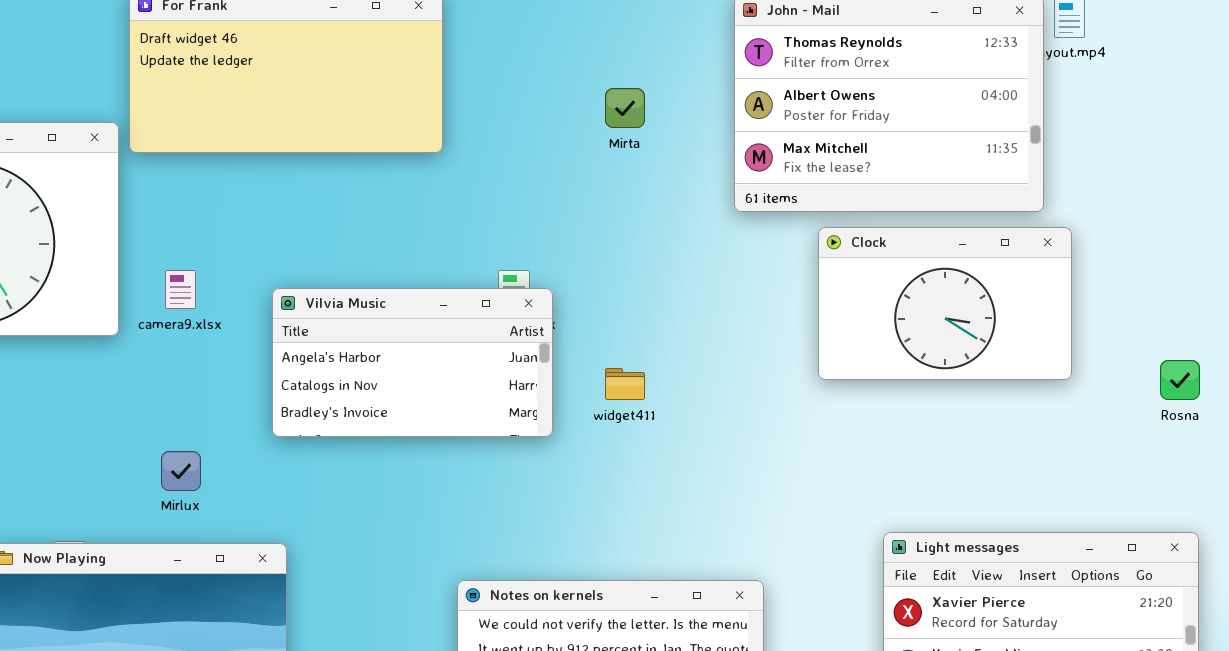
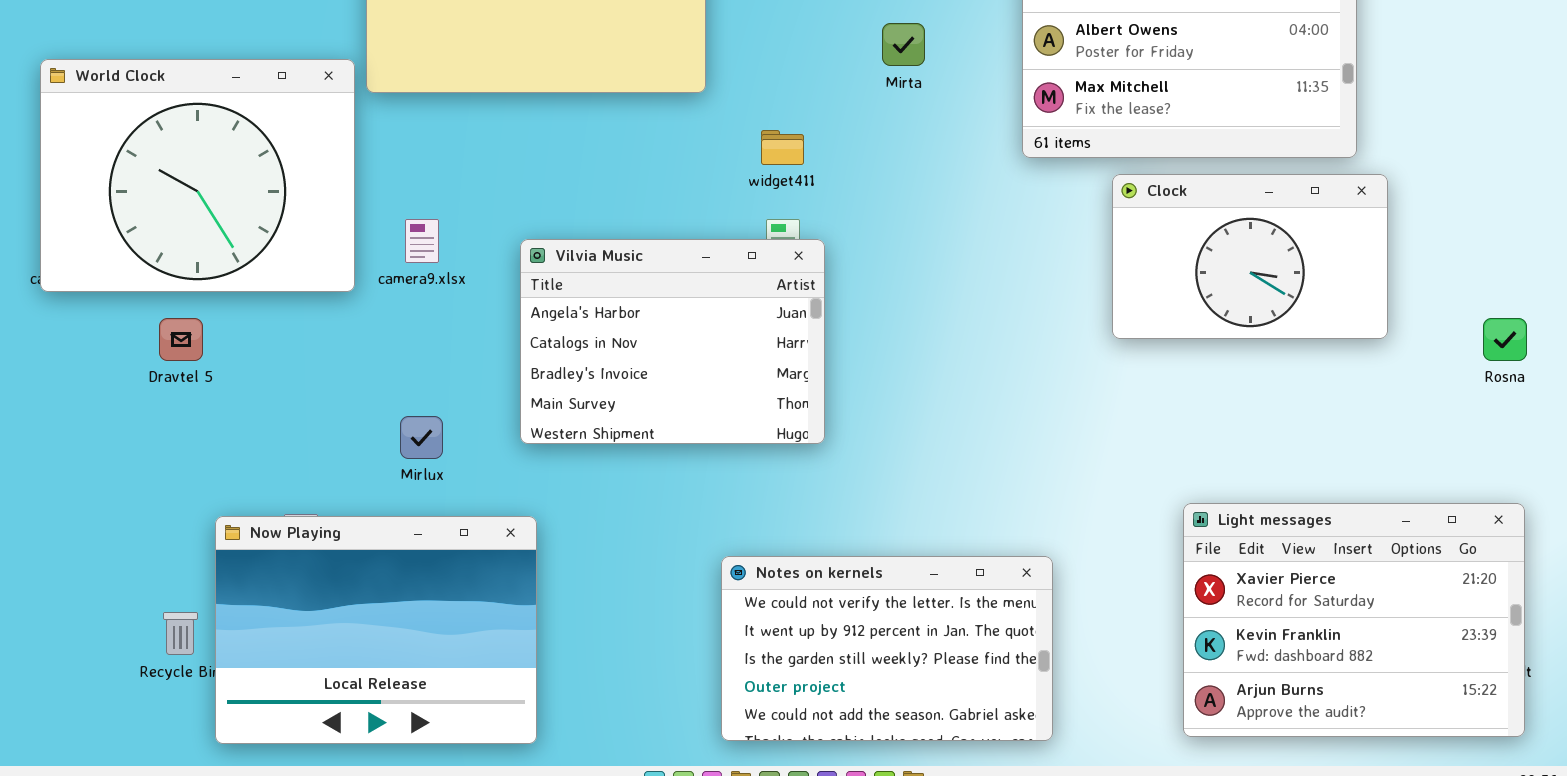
Vilvia Music: [272,288,553,437] -> [520,239,825,444], resized
widget411: [605,368,645,400] -> [761,130,804,165], moved

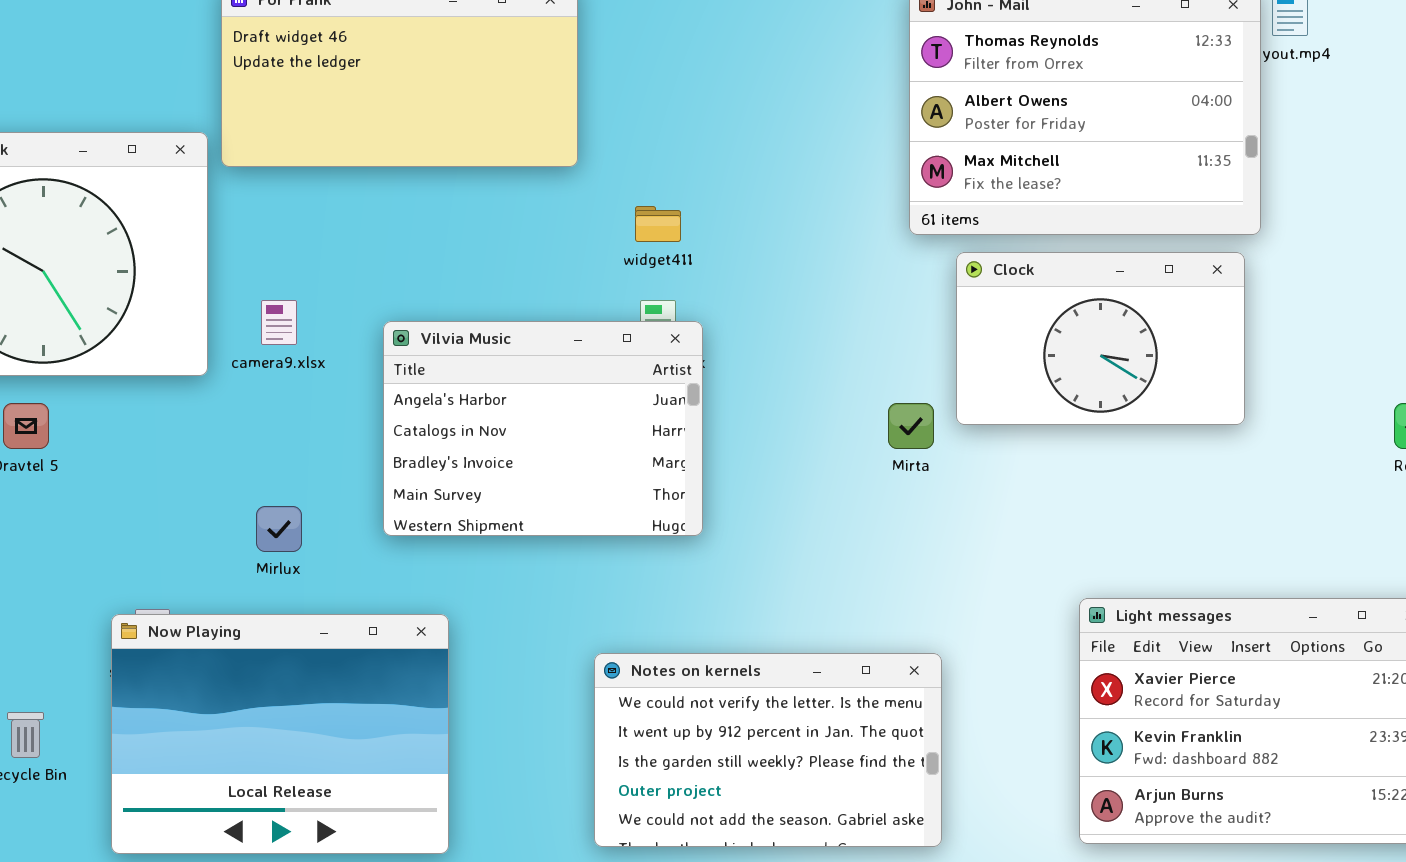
Mirta: [882,23,925,66] -> [888,403,934,449], moved
Clock: [1112,174,1388,339] -> [956,252,1245,425], moved
Now Playing: [215,516,537,744] -> [111,614,449,854], moved

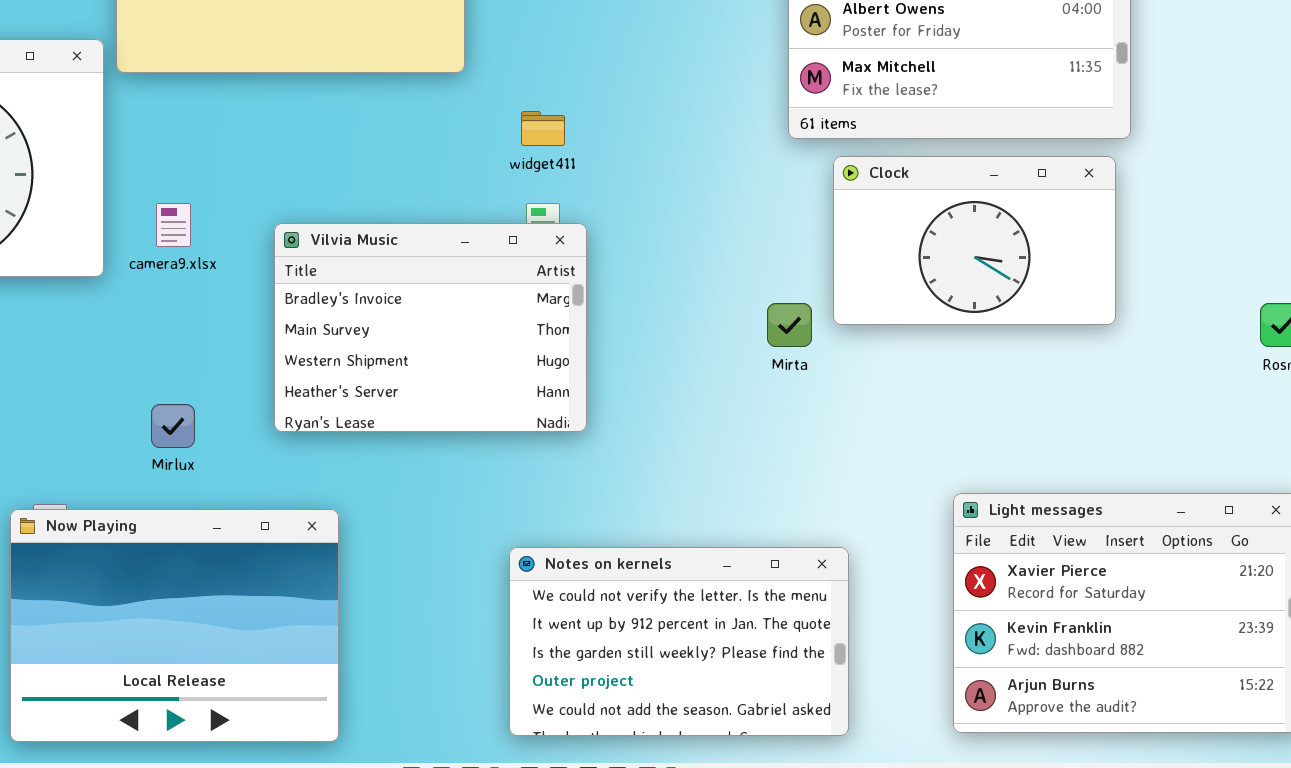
Vilvia Music: [383,321,703,536] -> [274,223,587,432], scrolled down 2 rows
Notes on kernels: [594,653,942,847] -> [509,547,849,736], moved

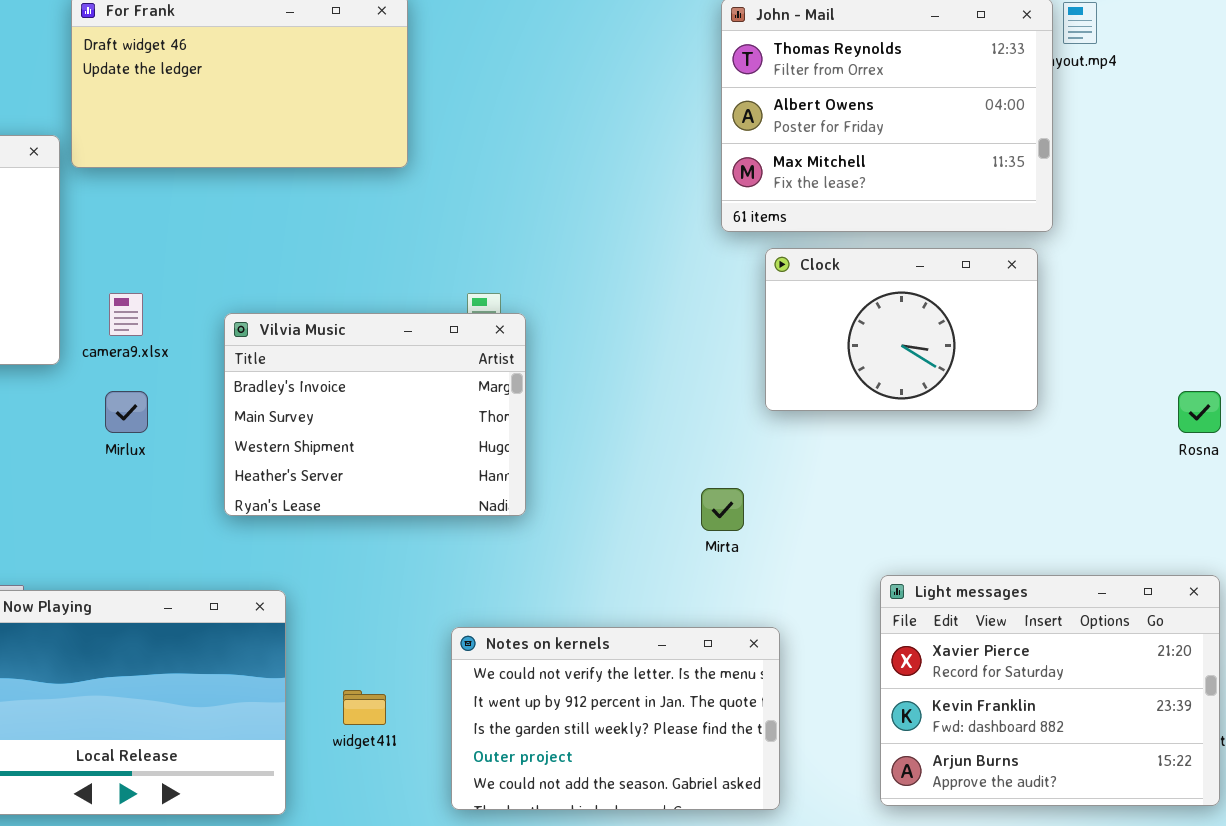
widget411: [521,111,565,146] -> [343,690,386,725], moved
Mirta: [767,303,812,347] -> [701,488,744,531], moved
Mirlux: [151,404,195,448] -> [105,391,148,433], moved

